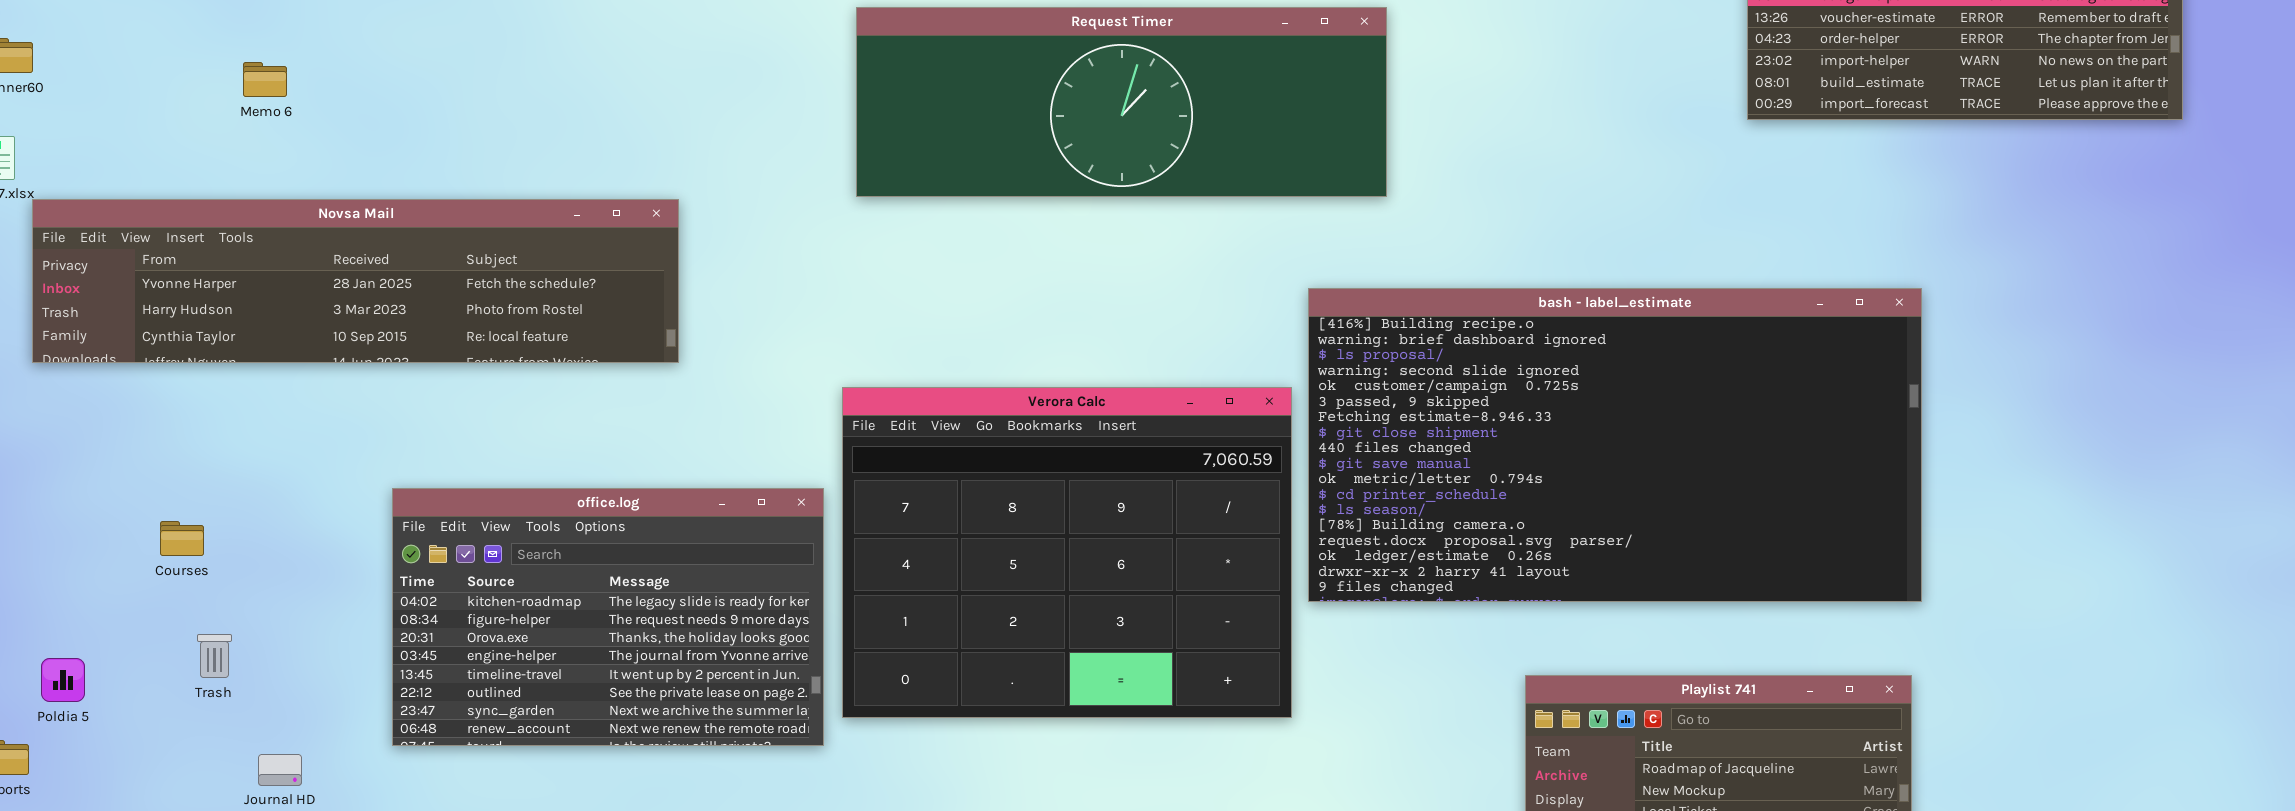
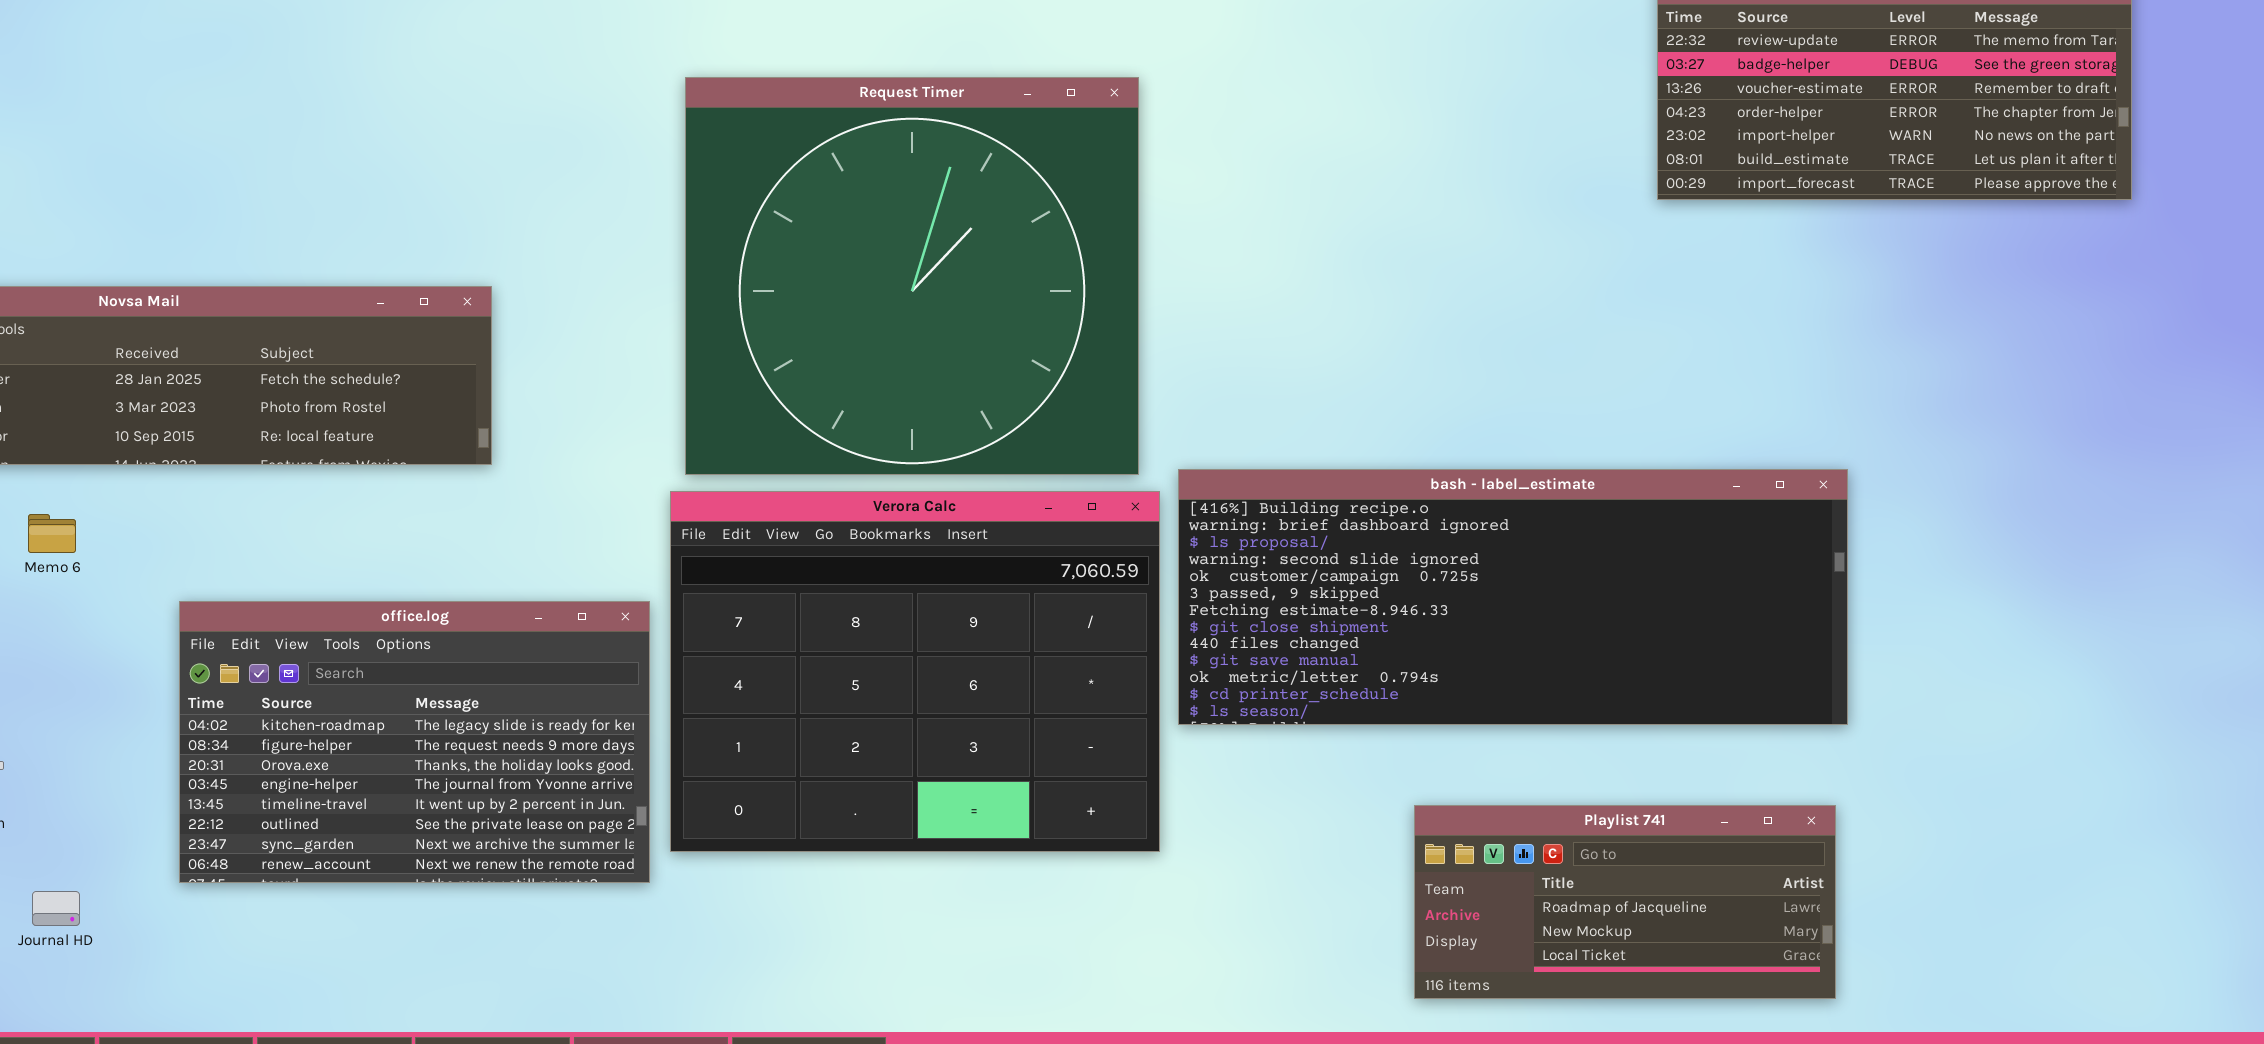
Request Timer: [856,7,1387,197] -> [685,77,1139,475], resized
Memo 6: [243,62,287,97] -> [28,514,76,553], moved
bash - label_estimate: [1308,288,1922,602] -> [1178,469,1848,725], resized

